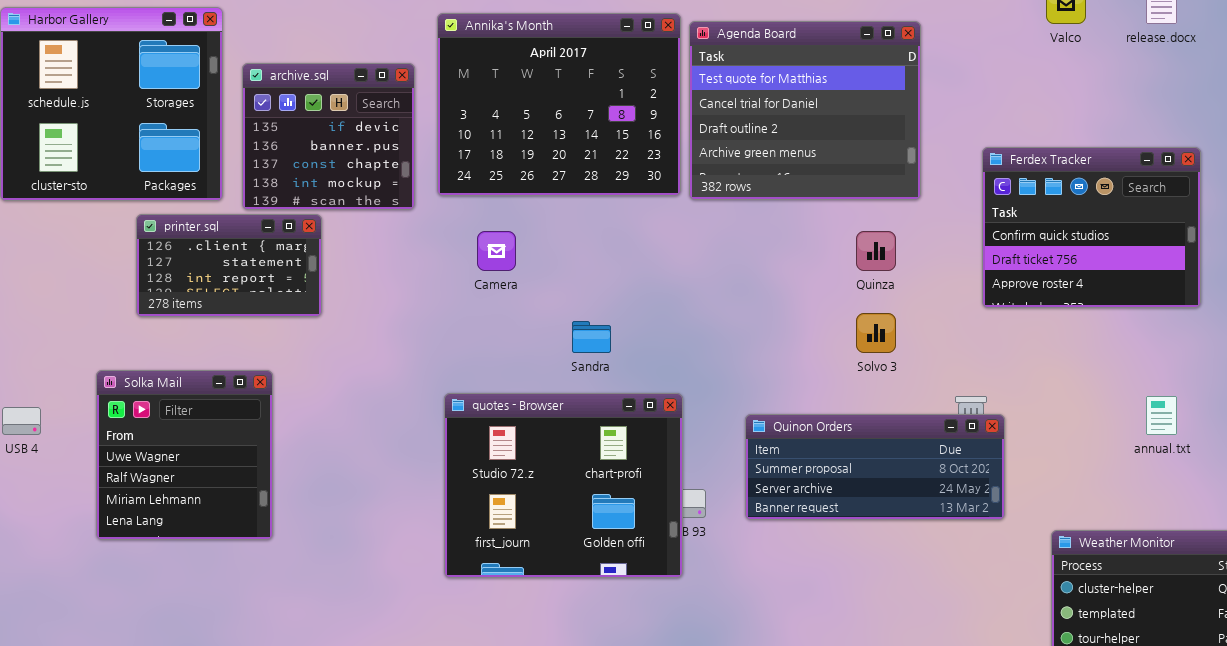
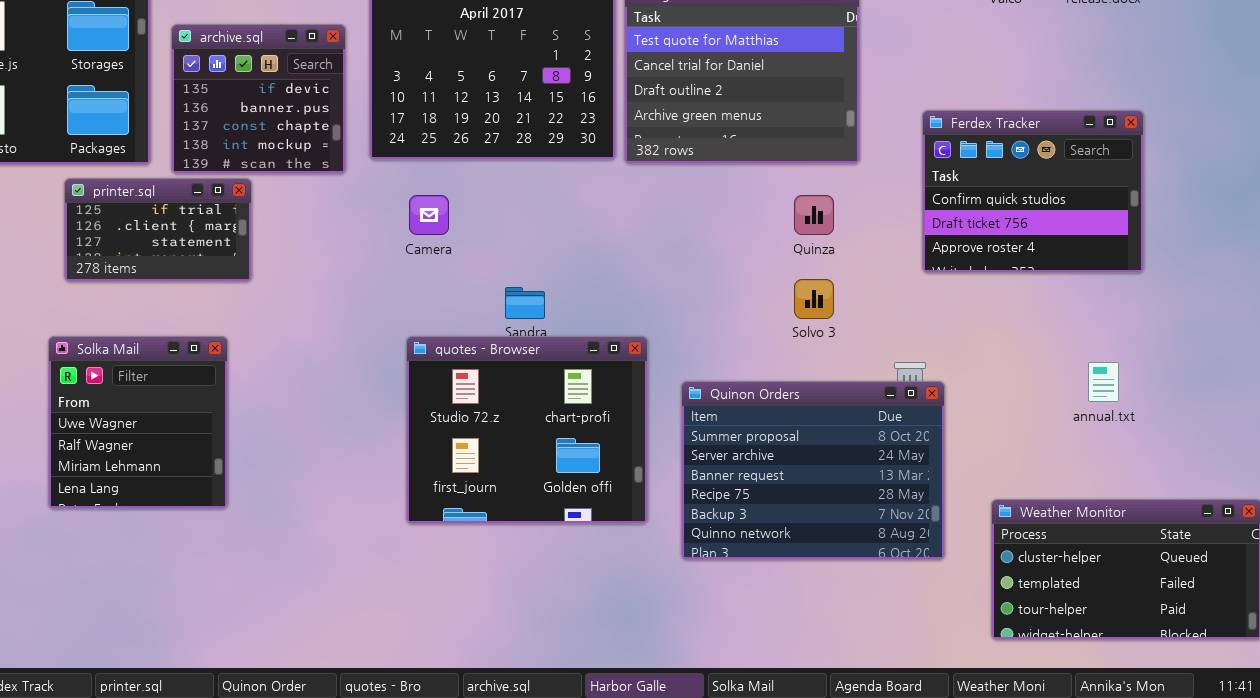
printer.sql: [136,214,322,317] -> [64,178,252,282], scrolled up 1 row
Solka Mail: [96,370,273,540] -> [48,336,228,509], moved
quotes - Browser: [444,393,683,578] -> [406,336,648,524], moved
Quinon Orders: [745,414,1005,520] -> [681,381,945,560], resized

